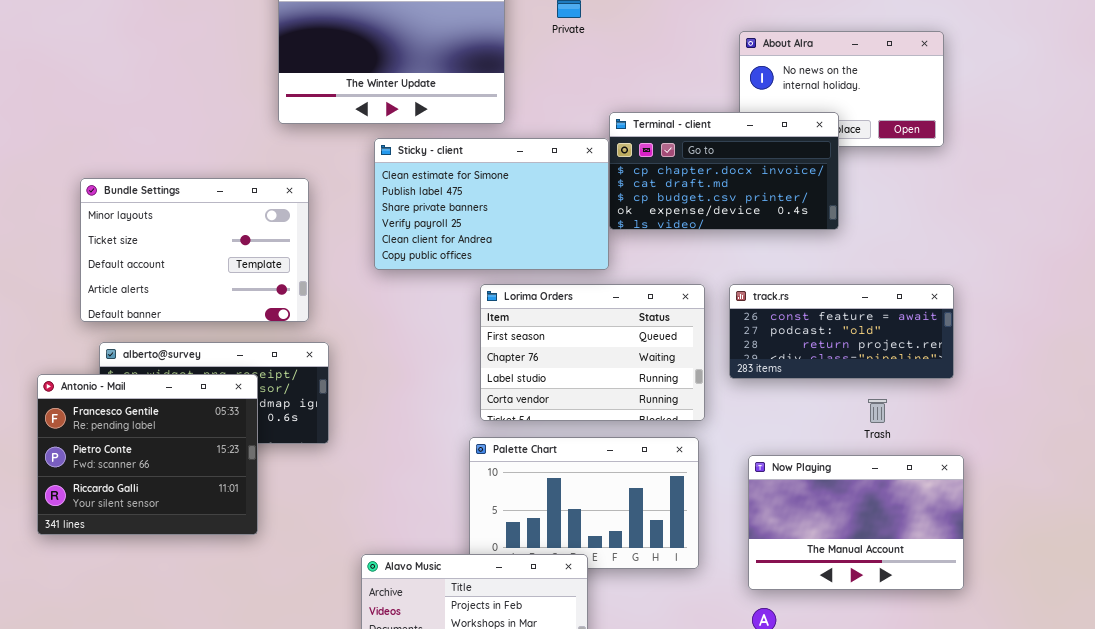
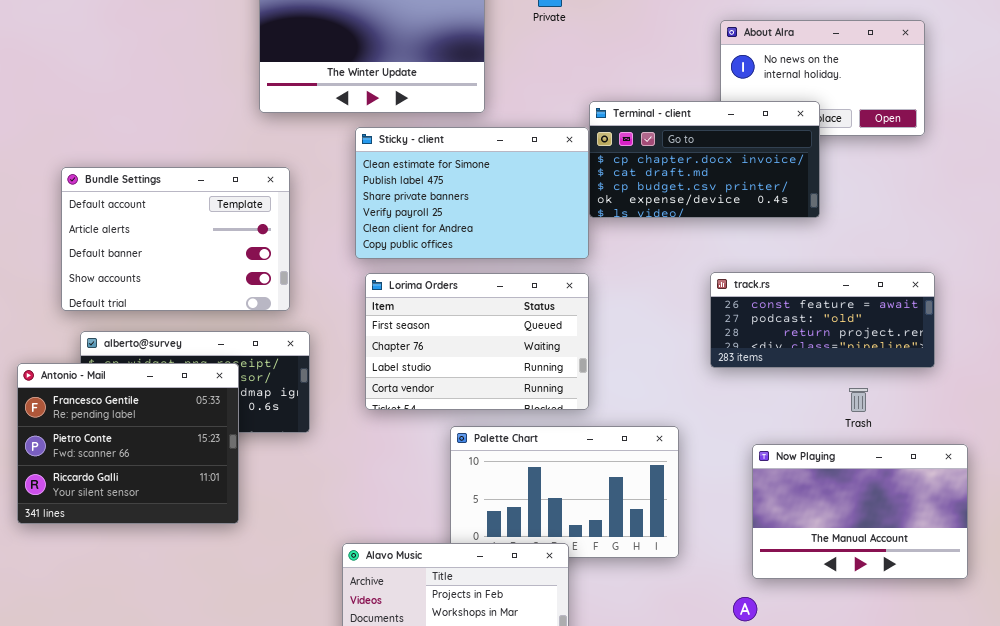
Bundle Settings: [80,178,309,322] -> [61,167,290,311], scrolled down 2 rows
Lorima Orders: [480,284,705,421] -> [365,273,589,410], moved
Now Playing: [748,455,964,590] -> [752,444,968,579], moved

